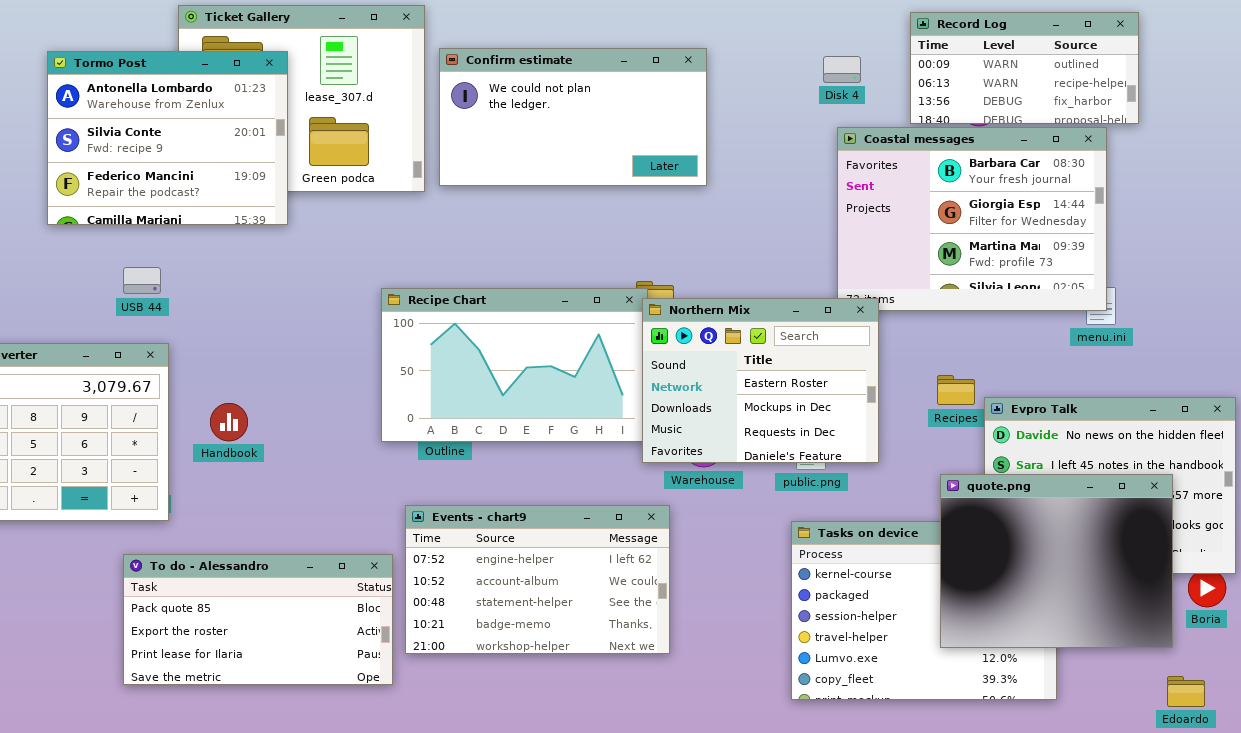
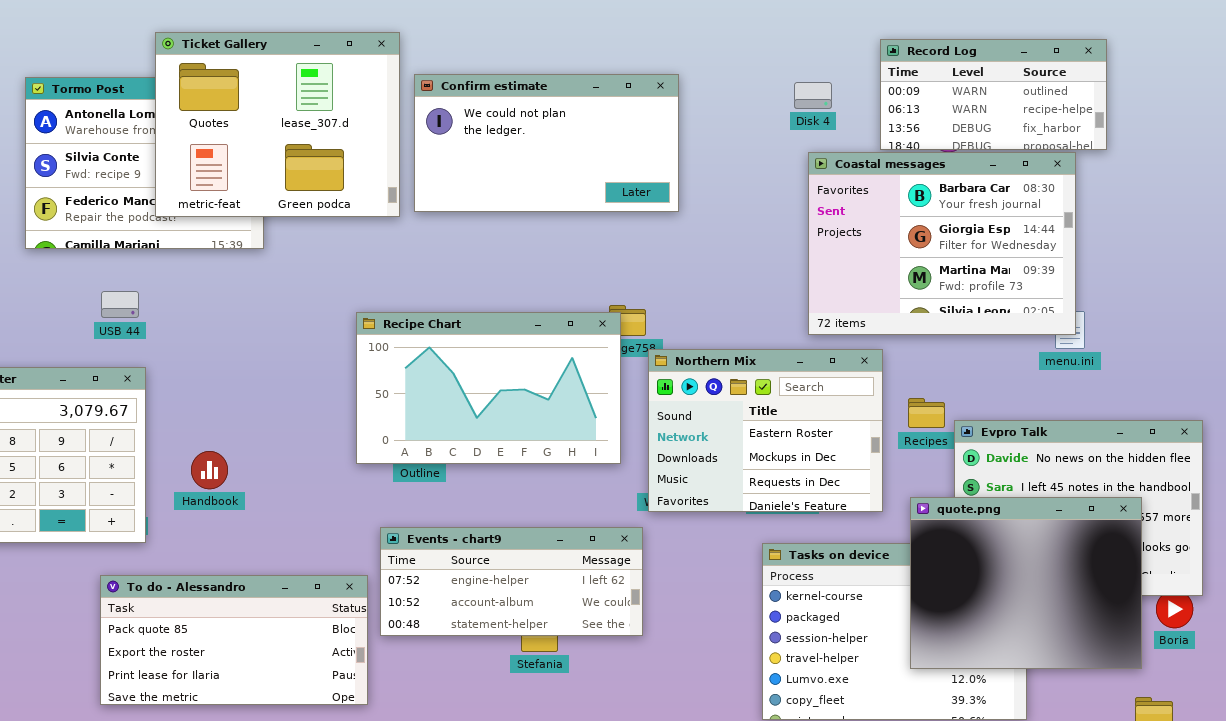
Ticket Gallery: [178,5,425,192] -> [155,32,400,217], raised
Northern Mix: [642,298,879,463] -> [648,349,883,512], moved
Handbook: [210,403,248,441] -> [191,451,228,489], moved
Events - chart9: [405,505,670,654] -> [380,527,643,636], resized

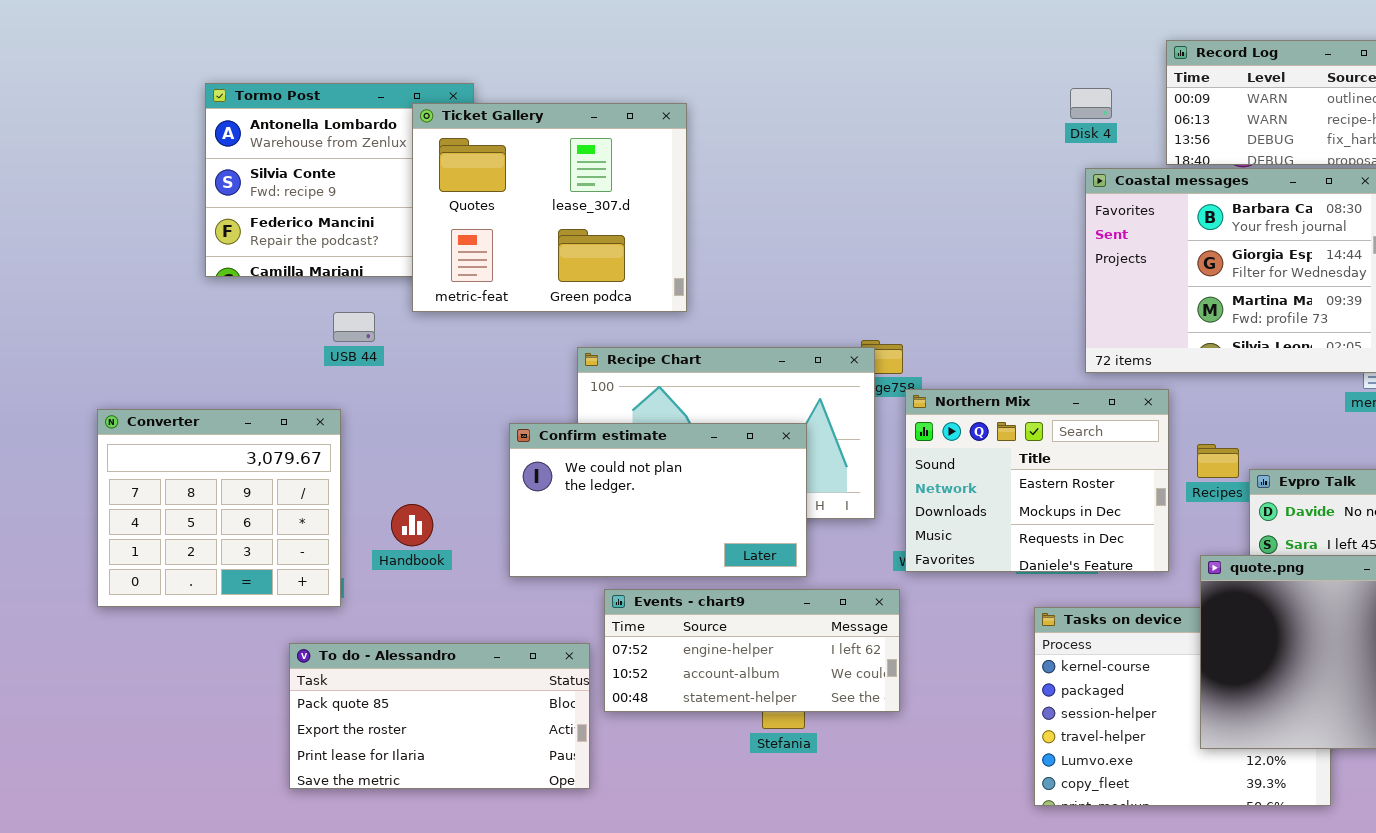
Ticket Gallery: [155,32,400,217] -> [412,103,687,312], moved
Confirm estimate: [414,74,679,212] -> [509,423,807,577], moved
USB 44: [101,291,139,318] -> [333,312,375,342], moved

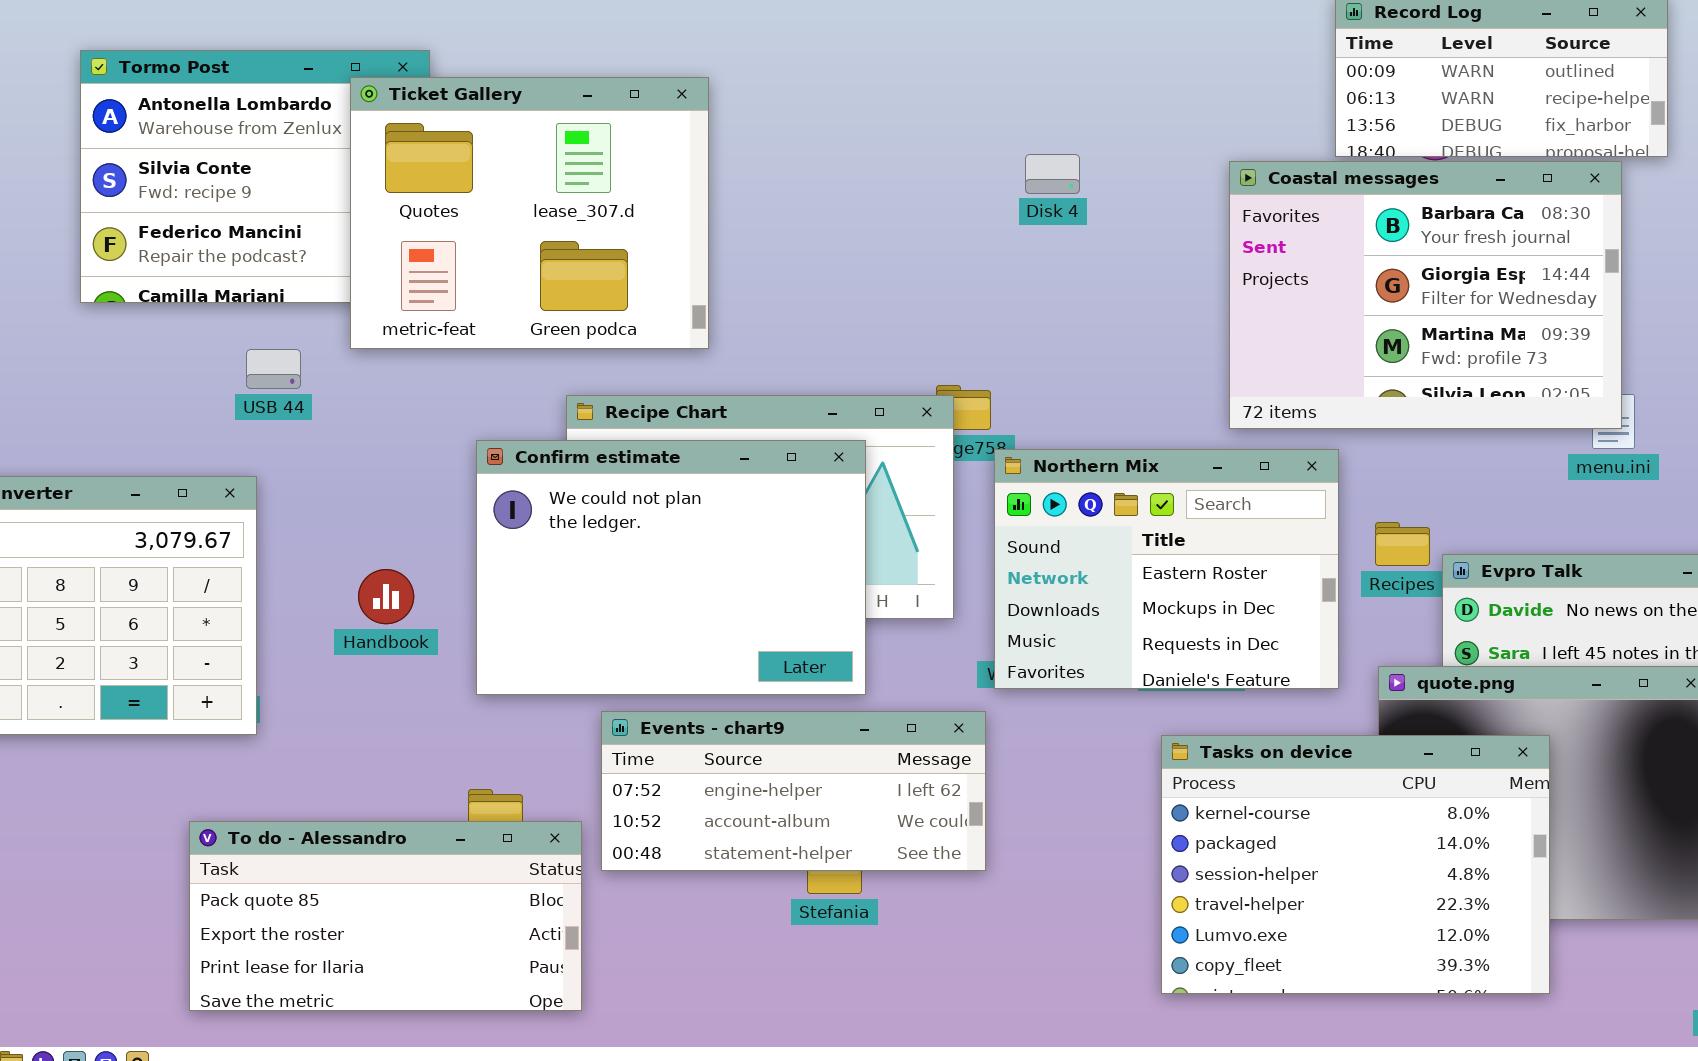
Disk 4: [1070,88,1112,119] -> [1025,154,1080,194], moved
Confirm estimate: [509,423,807,577] -> [476,440,866,695], resized
Handbook: [391,504,433,546] -> [358,569,414,624], moved
Tasks on device: [1034,607,1331,806] -> [1161,735,1550,994], raised
To do - Alessandro: [289,643,590,789] -> [189,821,582,1011], moved

